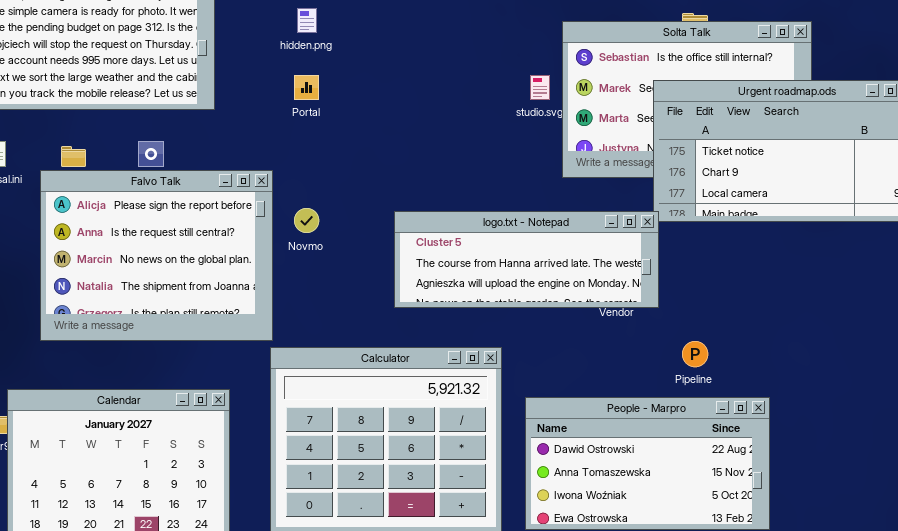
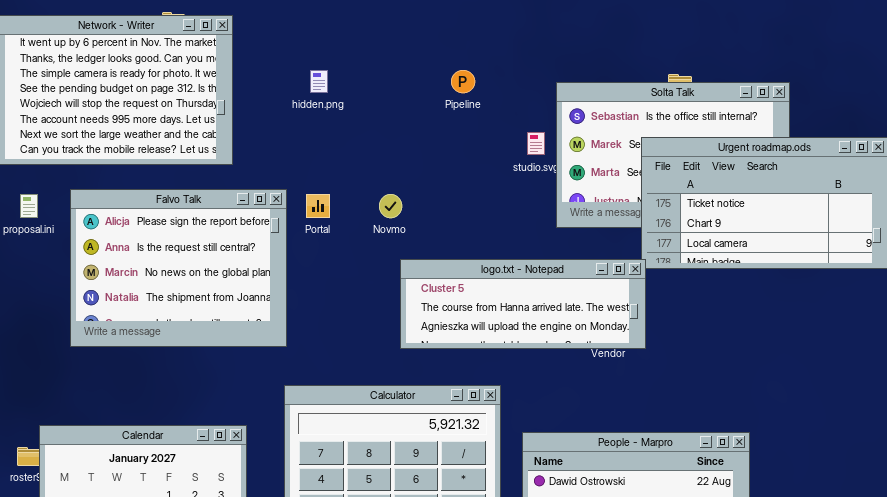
Portal: [294,75,319,100] -> [306,194,330,218], moved
Falvo Talk: [40,170,273,341] -> [70,189,287,347], moved
Novmo: [294,208,319,233] -> [379,194,402,218], moved
Pipeline: [682,341,708,367] -> [451,70,475,93], moved

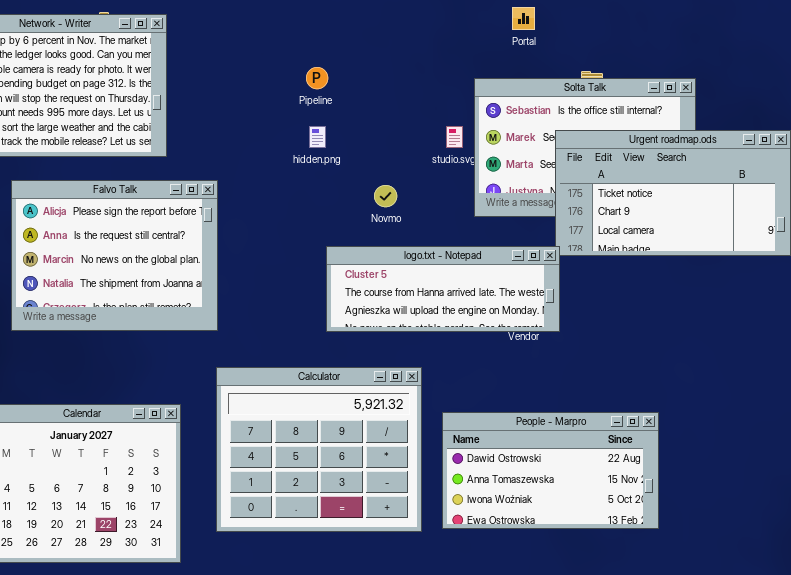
hidden.png: [310,70,328,93] -> [309,126,326,148], moved
Pipeline: [451,70,475,93] -> [306,67,328,89], moved
Portal: [306,194,330,218] -> [512,7,535,30], moved
Novmo: [379,194,402,218] -> [374,185,397,207], moved

